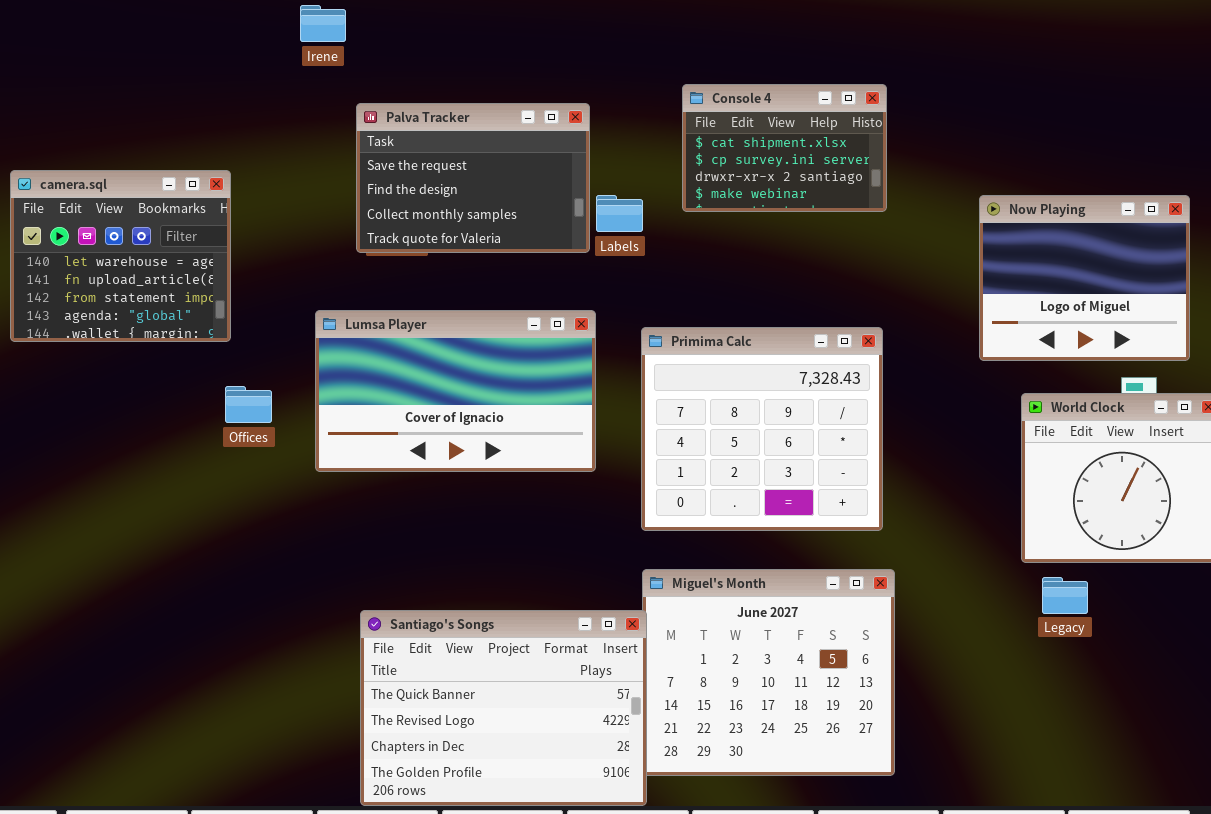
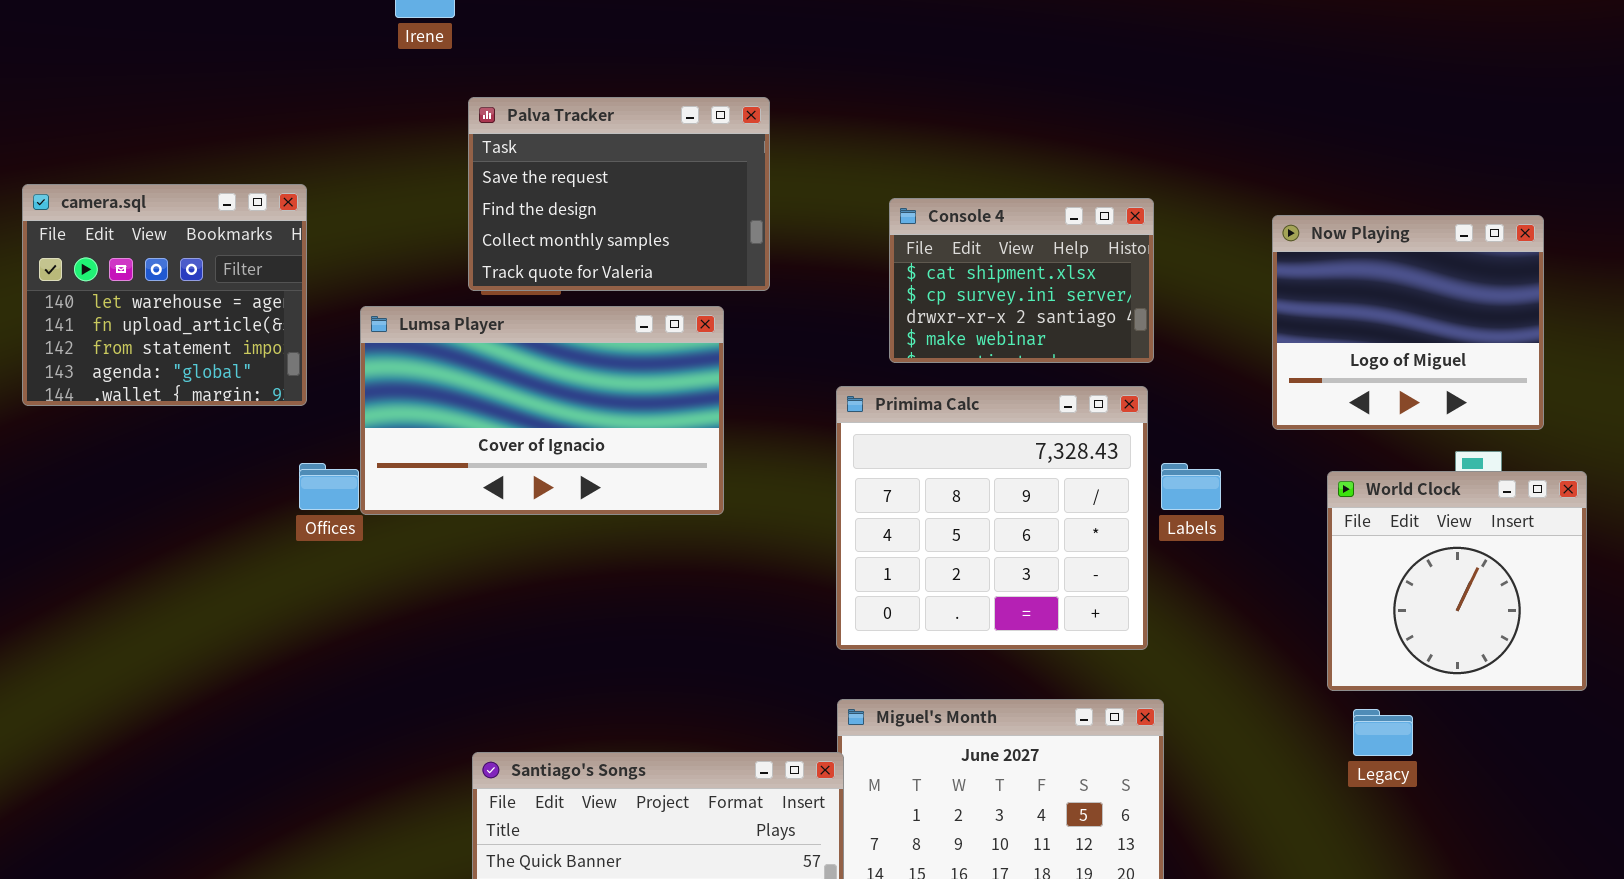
Console 4: [682,84,887,212] -> [889,198,1154,363], moved
Labels: [596,195,643,232] -> [1161,463,1221,510], moved
Lumsa Player: [315,310,596,472] -> [360,306,724,515], moved

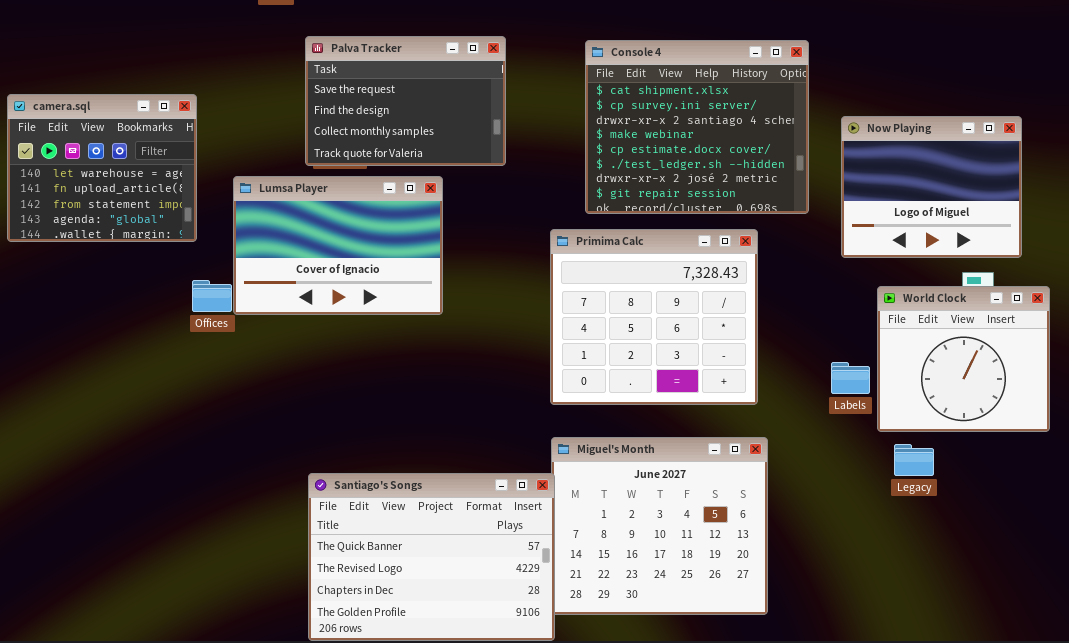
Console 4: [889,198,1154,363] -> [585,40,809,214], resized
Lumsa Player: [360,306,724,515] -> [233,176,443,315], resized
Labels: [1161,463,1221,510] -> [831,362,870,394], moved

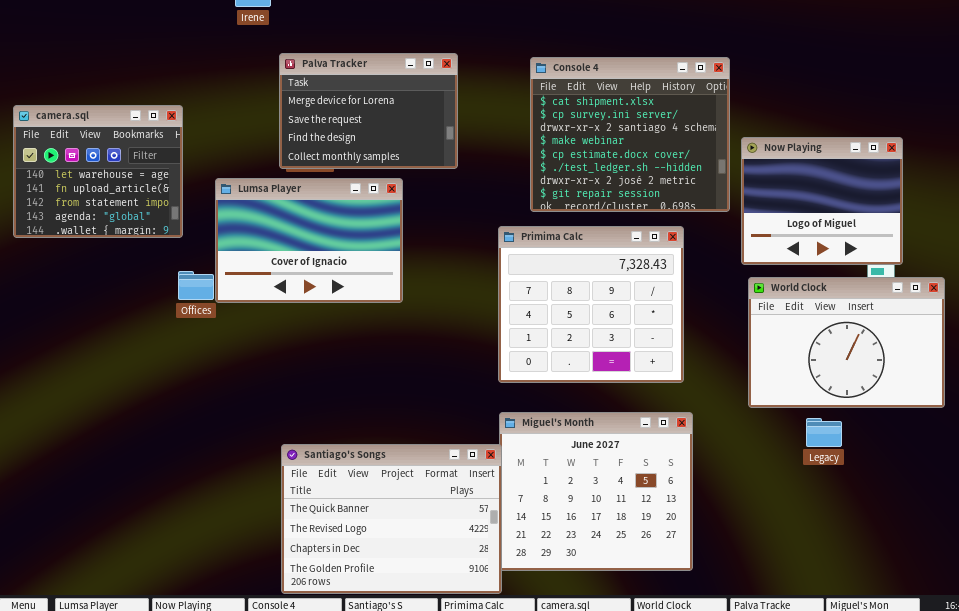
Palva Tracker: [305,36,506,166] -> [279,53,458,169], scrolled up 1 row
Now Playing: [841,116,1022,258] -> [741,137,903,265], moved
World Clock: [877,286,1050,432] -> [748,277,945,408], resized

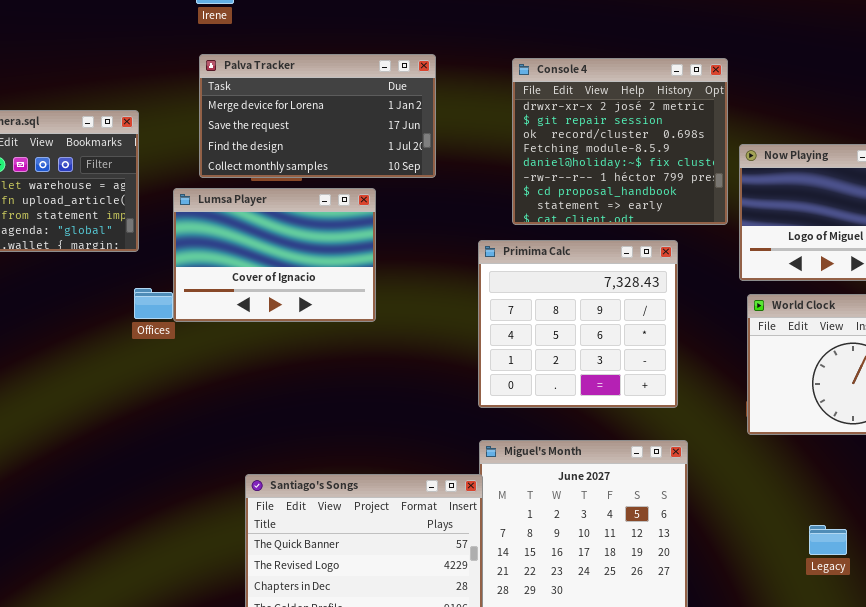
Palva Tracker: [279,53,458,169] -> [199,54,436,178], resized
Console 4: [530,57,730,212] -> [512,58,728,225], scrolled down 6 rows
Legacy: [806,418,842,447] -> [809,525,847,555], moved

